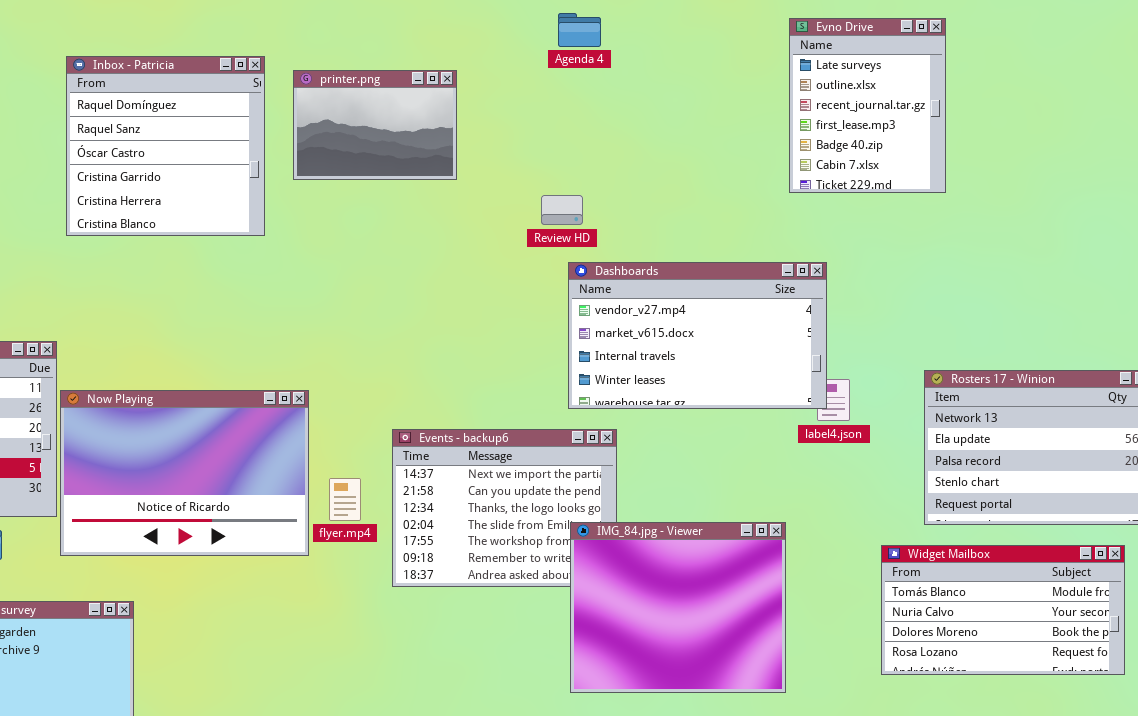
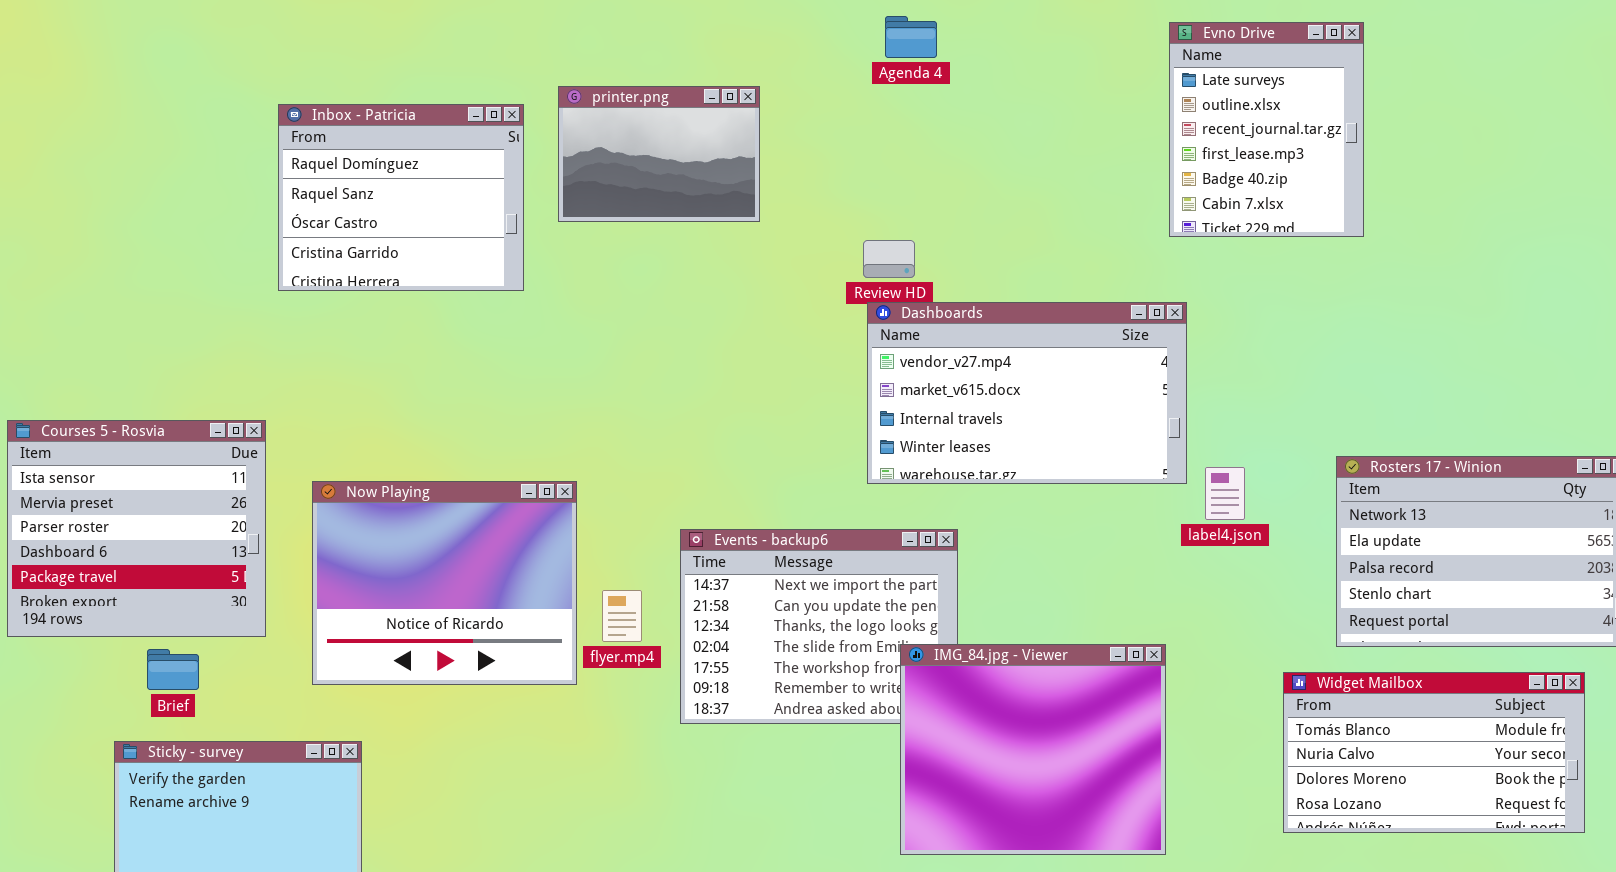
Inbox - Patricia: [66,56,265,236] -> [278,104,524,291], resized
Dashboards: [568,262,827,409] -> [867,302,1187,484], moved
Now Playing: [60,390,309,556] -> [312,481,577,685], resized

